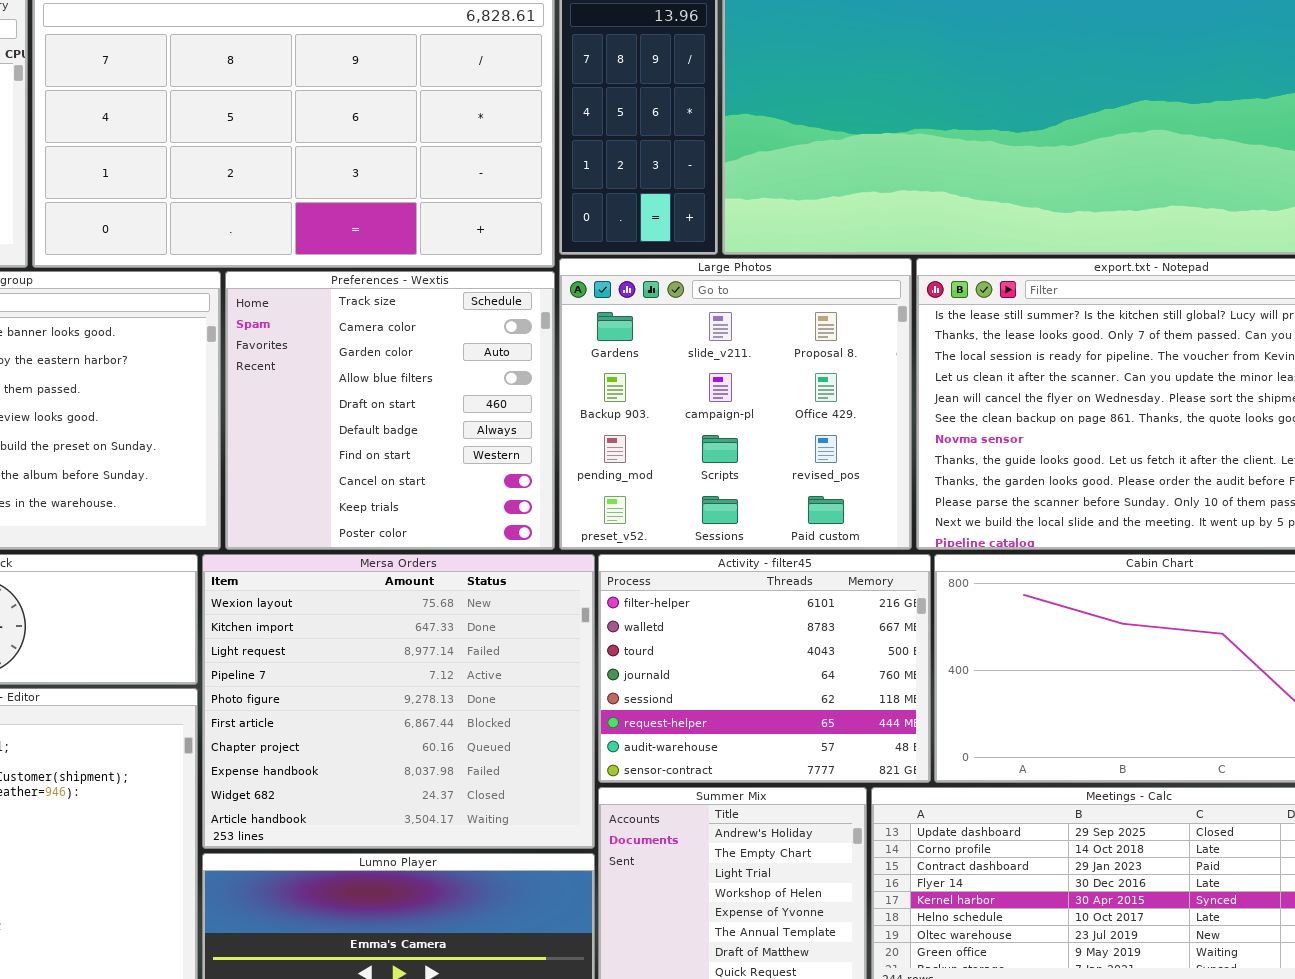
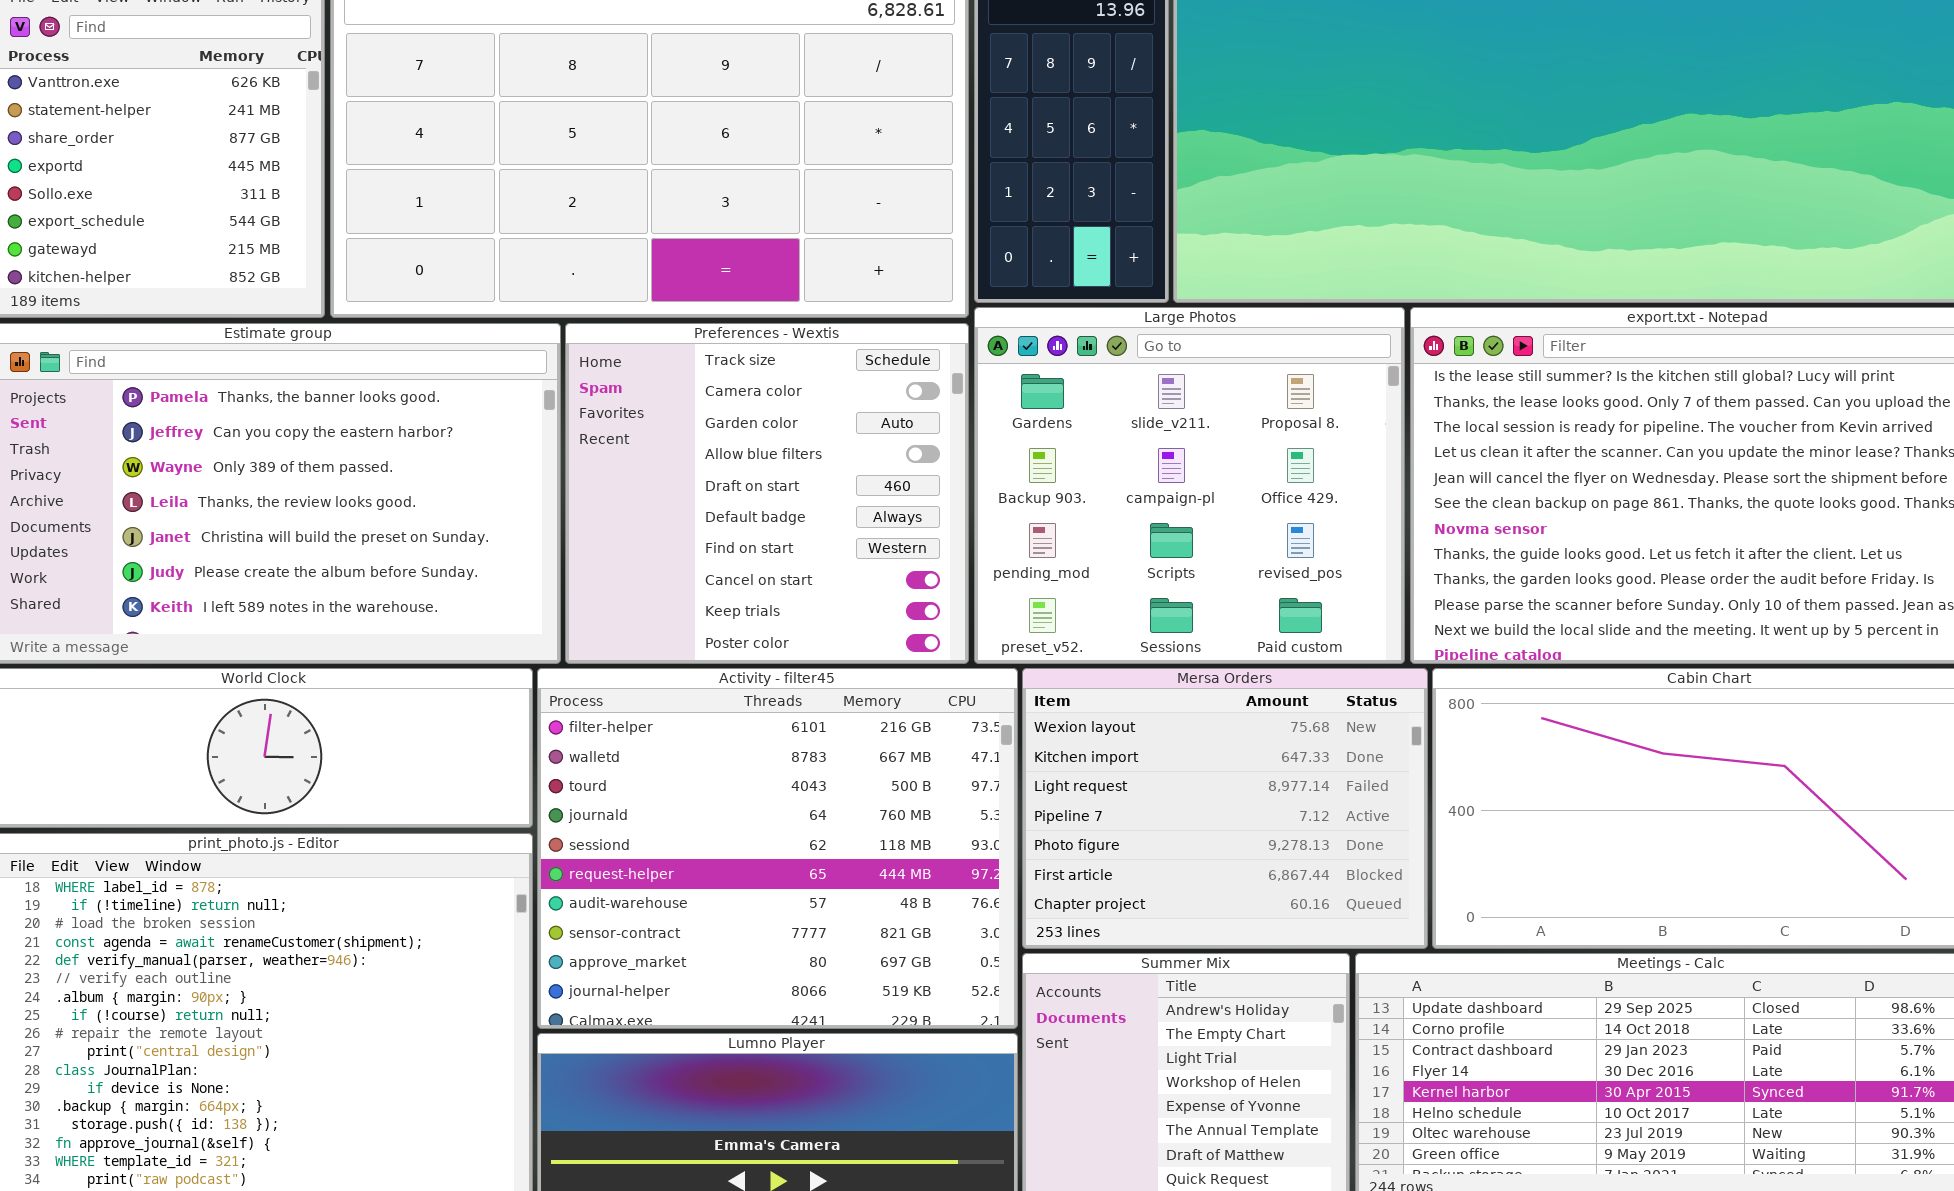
Mersa Orders: [202,554,595,849] -> [1022,668,1428,949], moved, resized
Activity - filter45: [598,554,931,783] -> [537,668,1018,1029], moved, resized

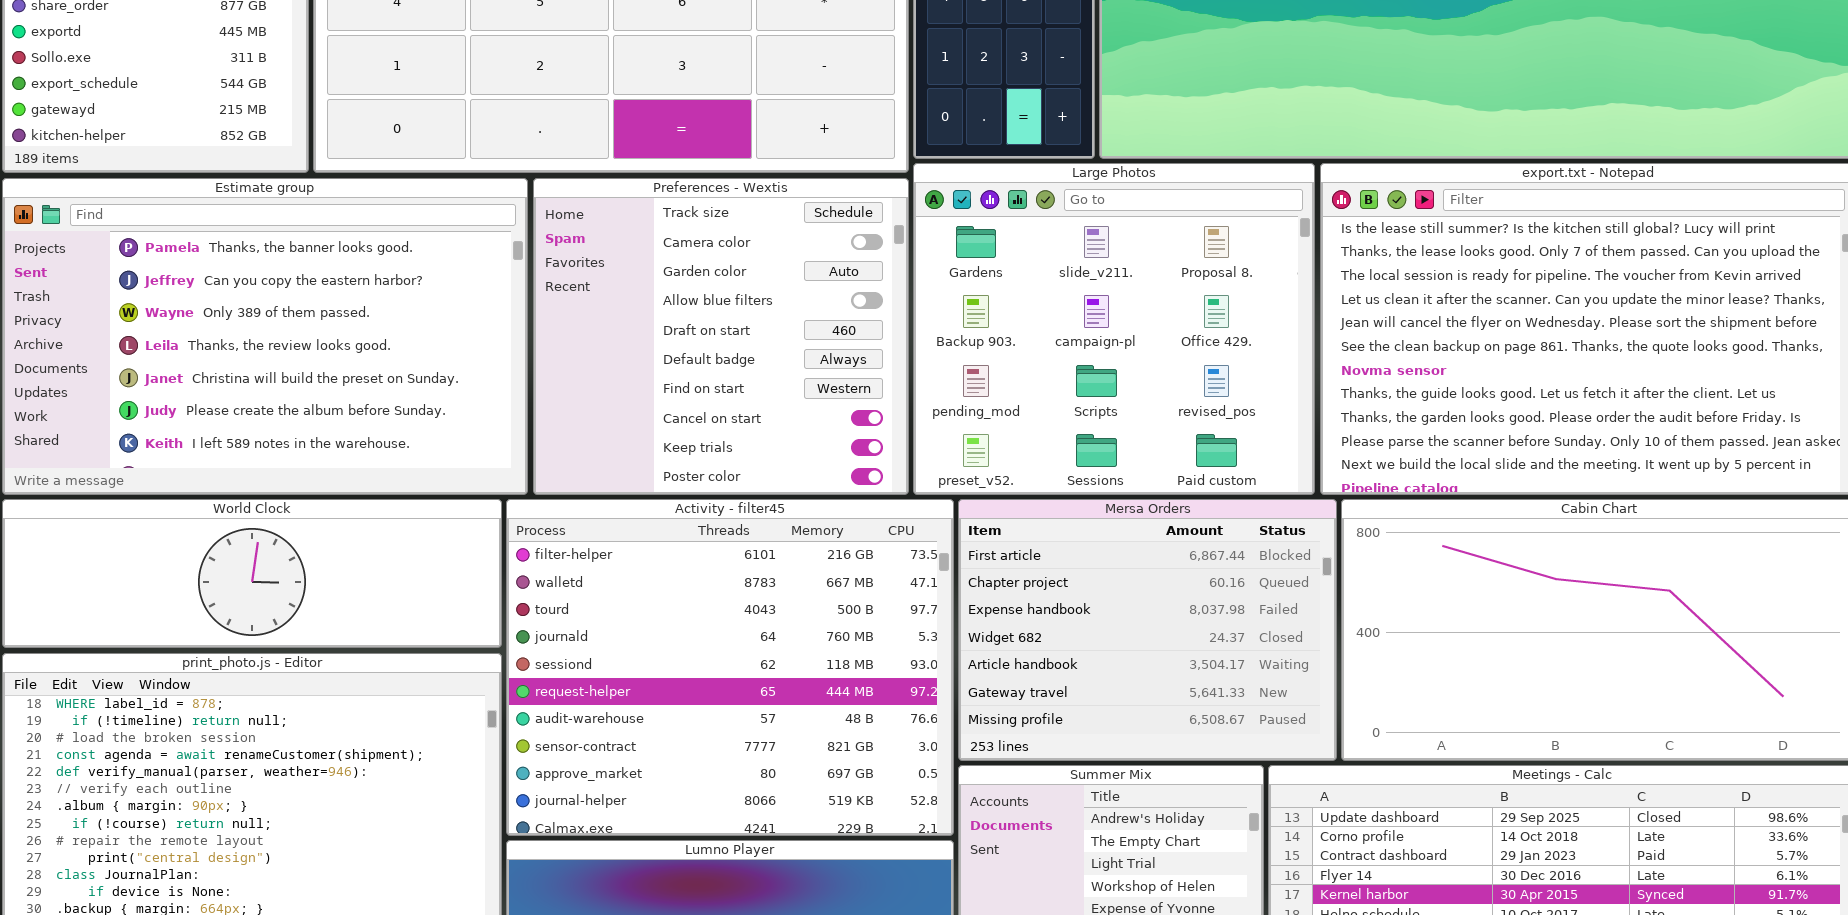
Mersa Orders: [1022,668,1428,949] -> [958,499,1337,761], scrolled down 5 rows

